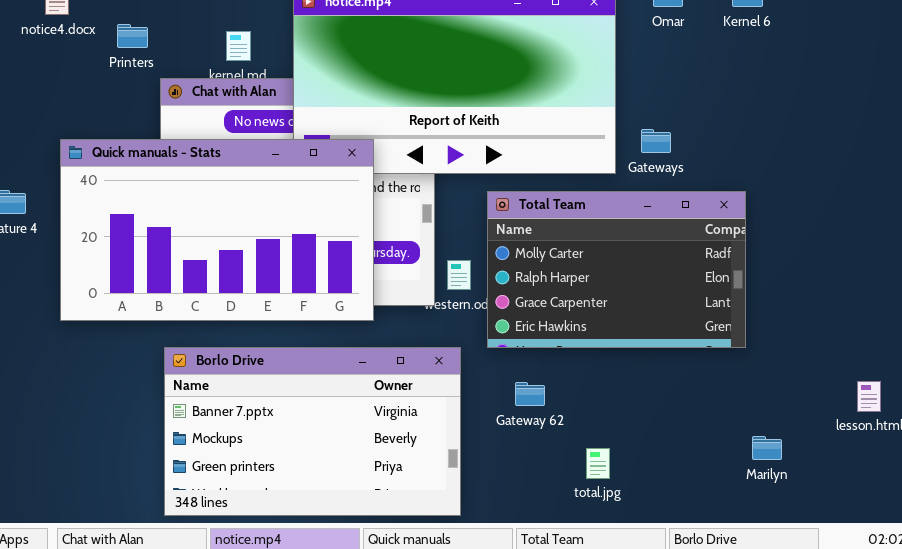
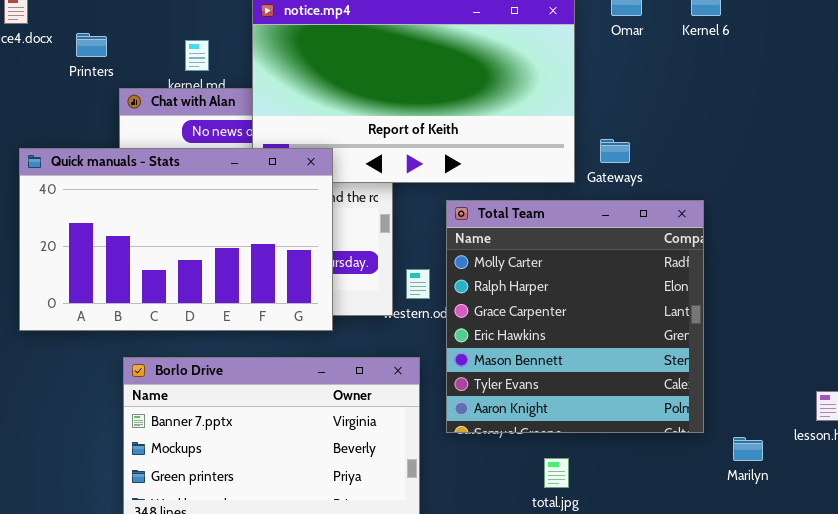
Total Team: [487,191,746,348] -> [446,200,704,433], resized
Marilyn: [752,436,782,460] -> [733,437,763,461], moved

